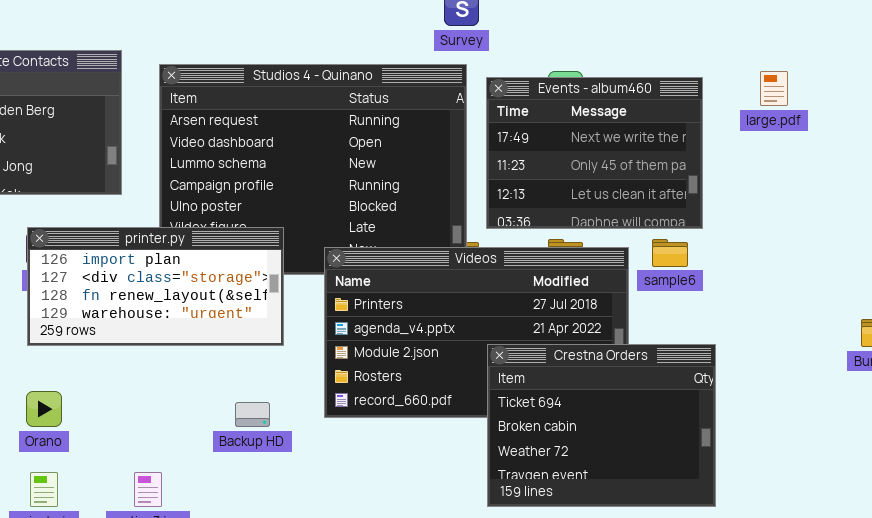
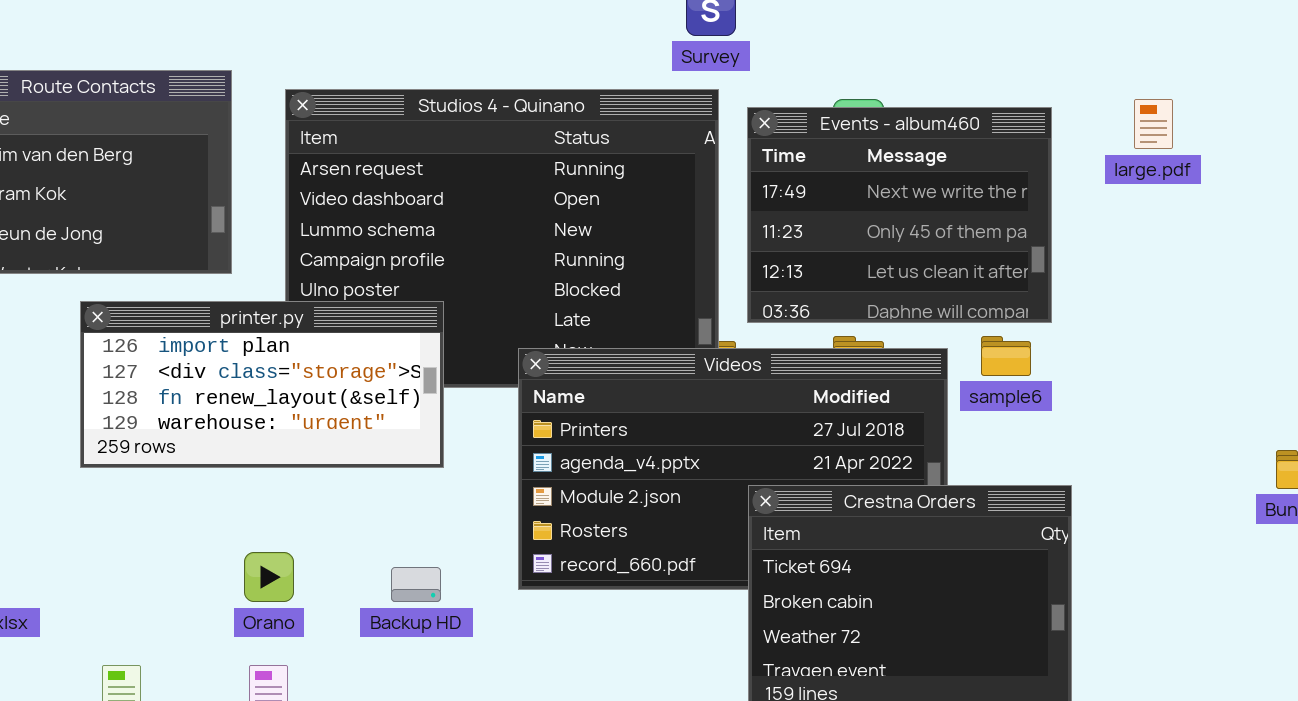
printer.py: [27,227,284,346] -> [80,301,444,468], moved
Orano: [26,391,62,427] -> [244,552,294,602], moved

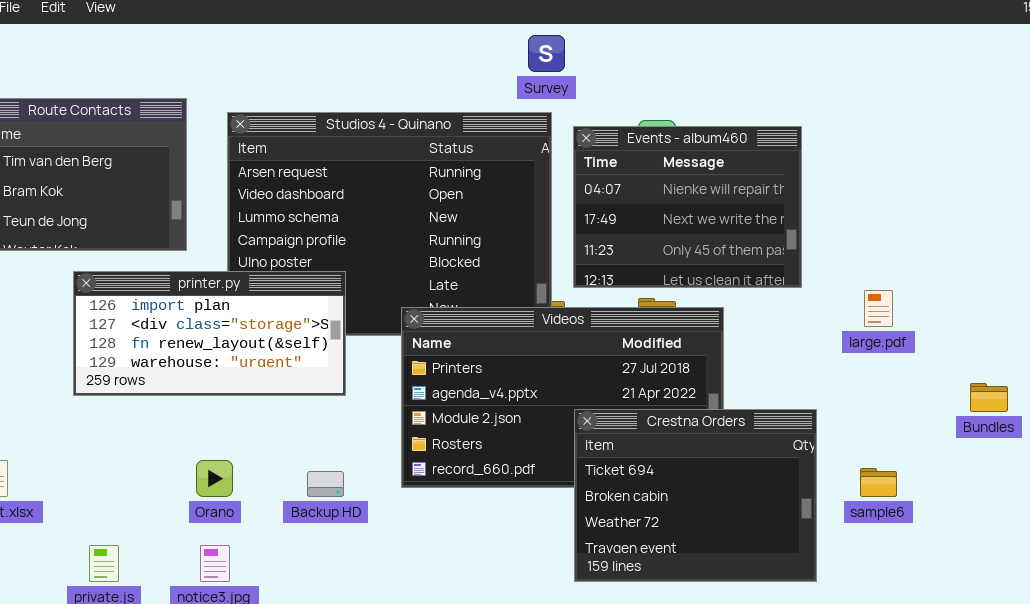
large.pdf: [1134,99,1173,149] -> [864,290,893,327], moved
Events - album460: [747,107,1052,323] -> [573,126,802,288], scrolled up 1 row
sample6: [981,336,1031,376] -> [860,468,897,497], moved

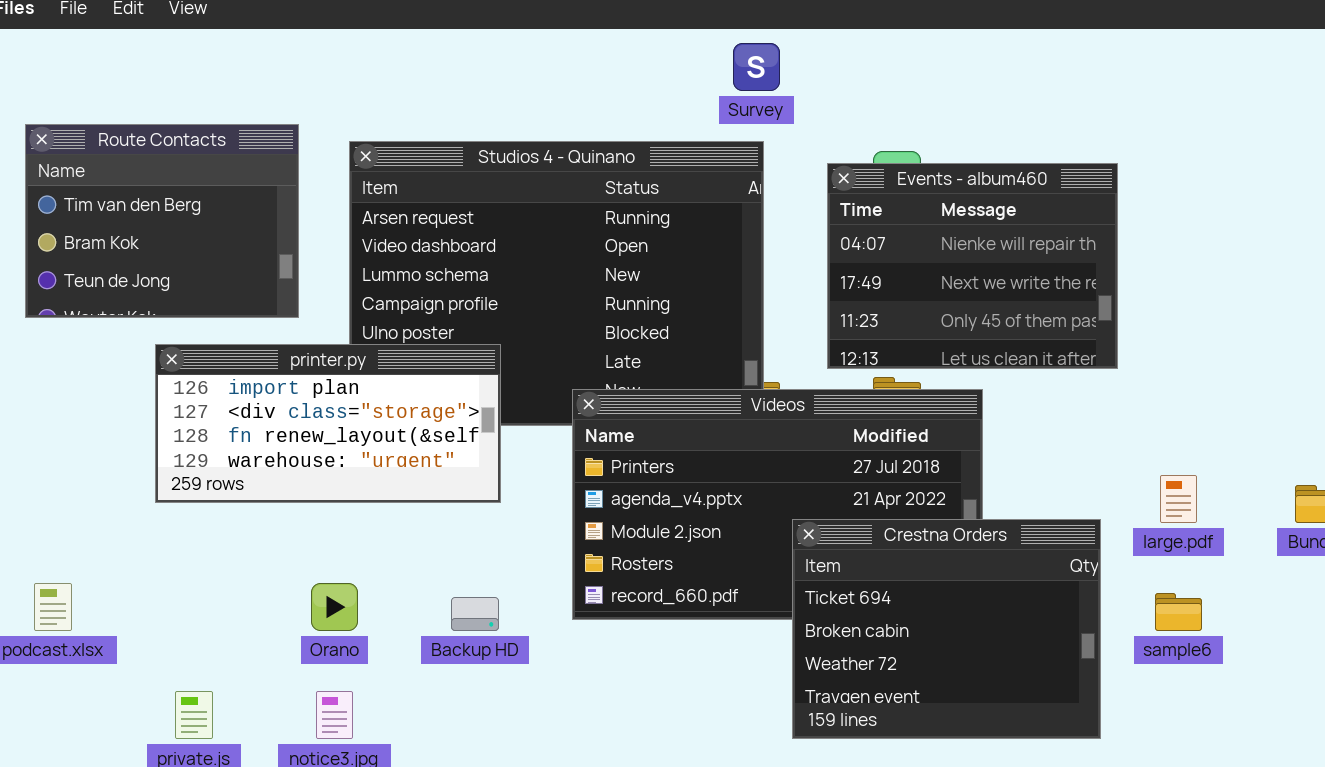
Events - album460: [573,126,802,288] -> [827,163,1118,369], moved
large.pdf: [864,290,893,327] -> [1160,475,1197,523], moved

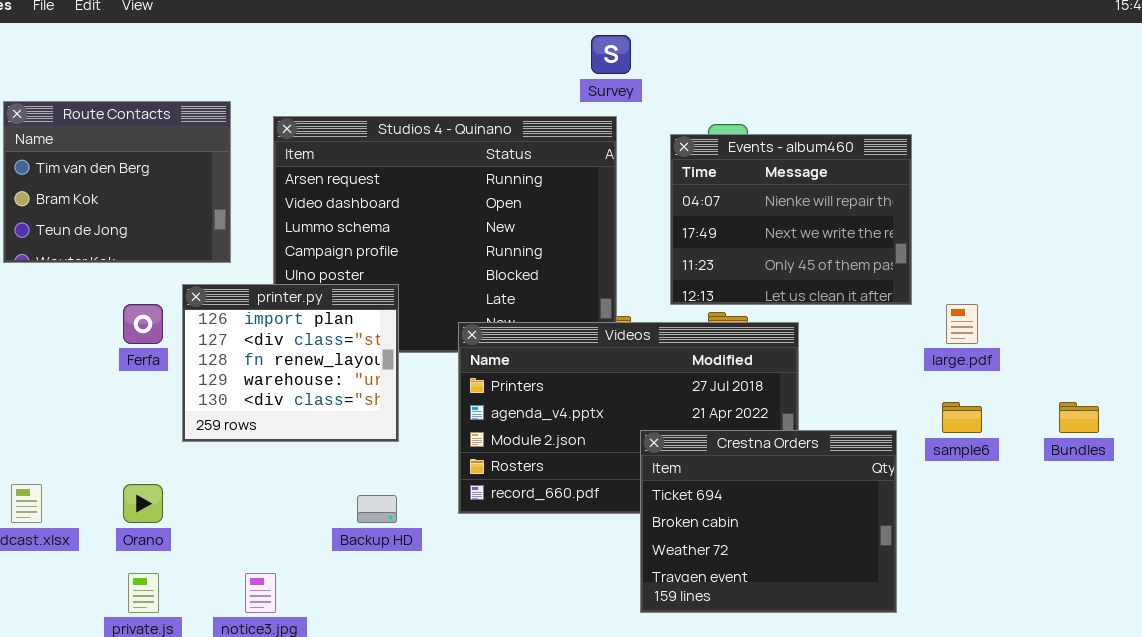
printer.py: [155,344,501,503] -> [182,284,399,442], resized
large.pdf: [1160,475,1197,523] -> [946,304,978,344], moved
Orano: [311,583,358,631] -> [123,484,163,523], moved
sample6: [1155,593,1202,631] -> [942,402,982,433], moved

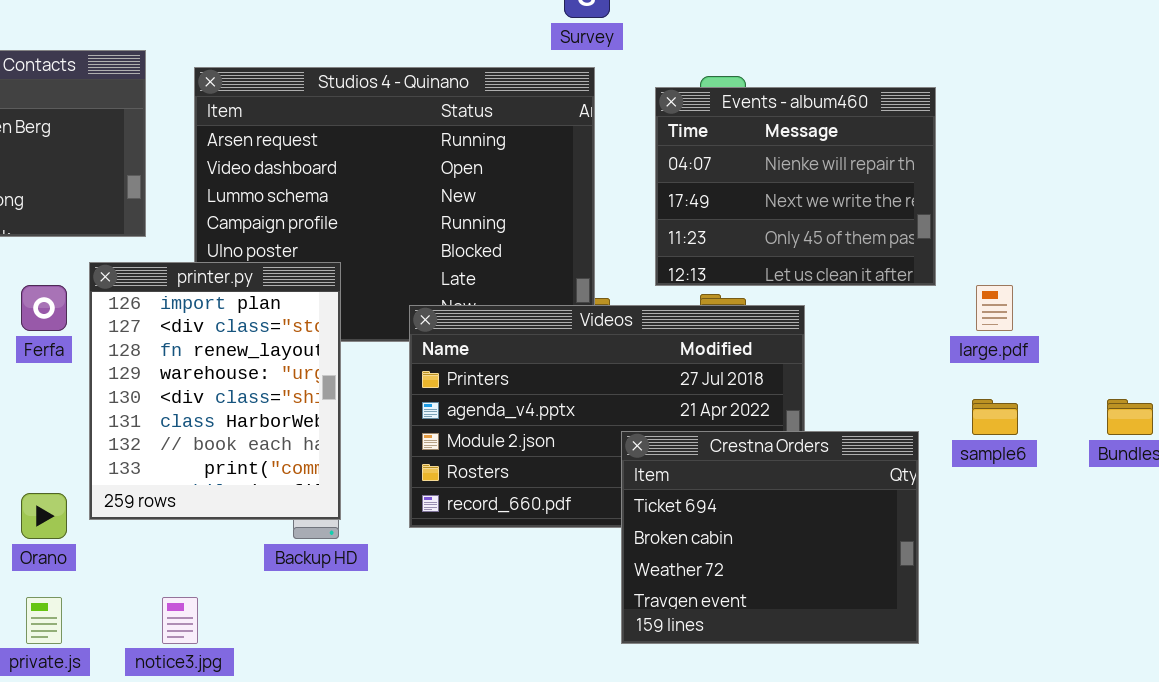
printer.py: [182,284,399,442] -> [89,262,341,520], resized

